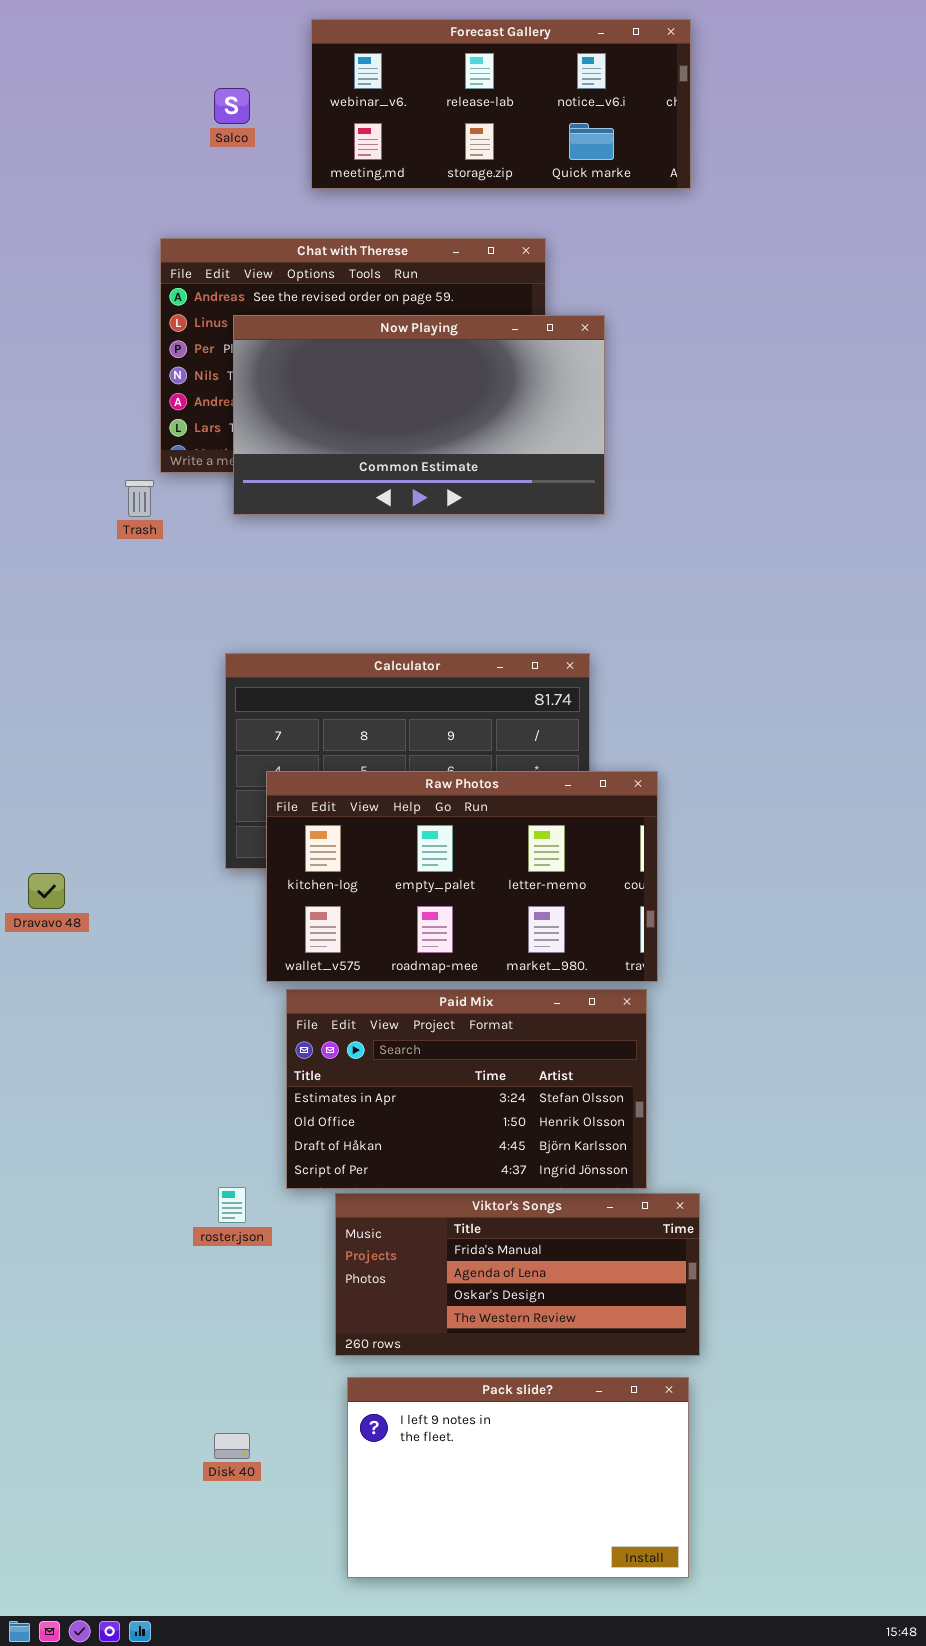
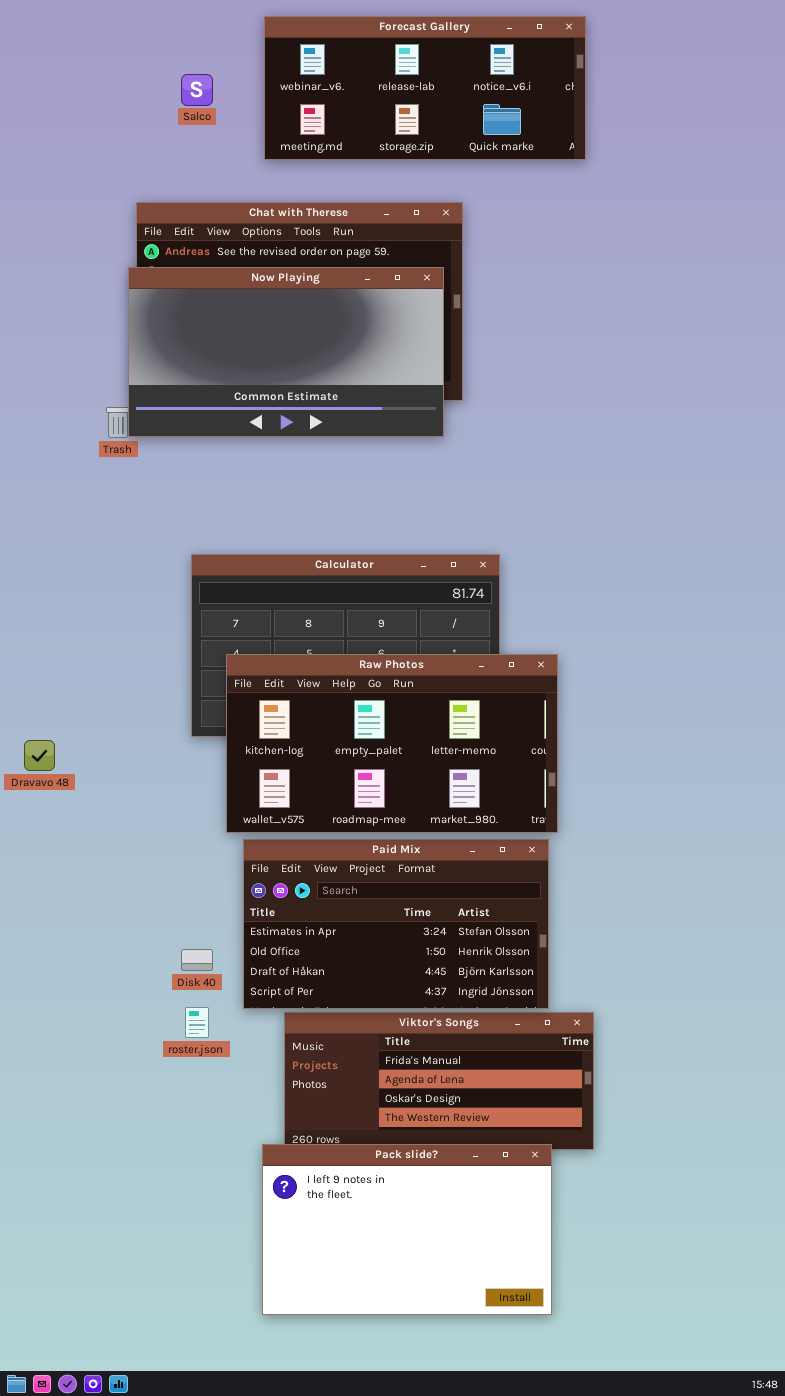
Now Playing: [233,315,605,515] -> [128,267,444,437], moved
Pack slide?: [347,1377,689,1578] -> [262,1144,552,1315], moved
Disk 40: [214,1433,250,1459] -> [181,949,213,971], moved

